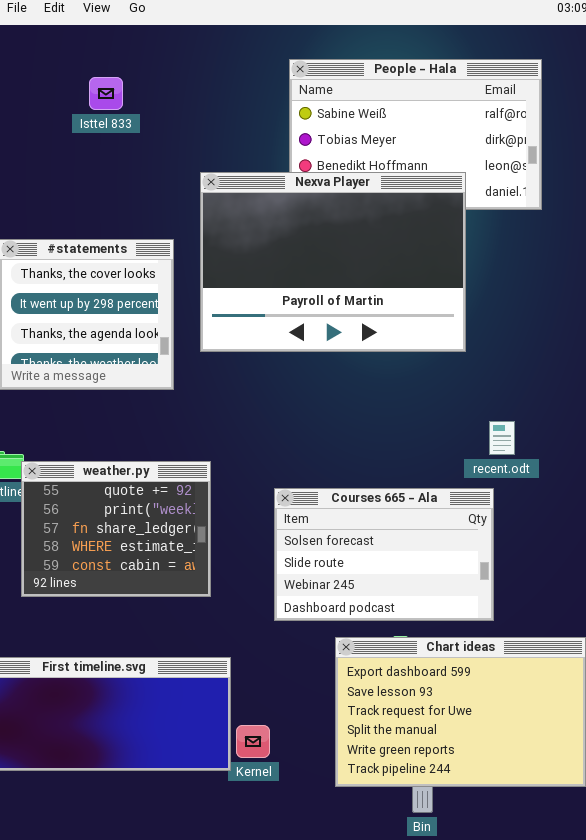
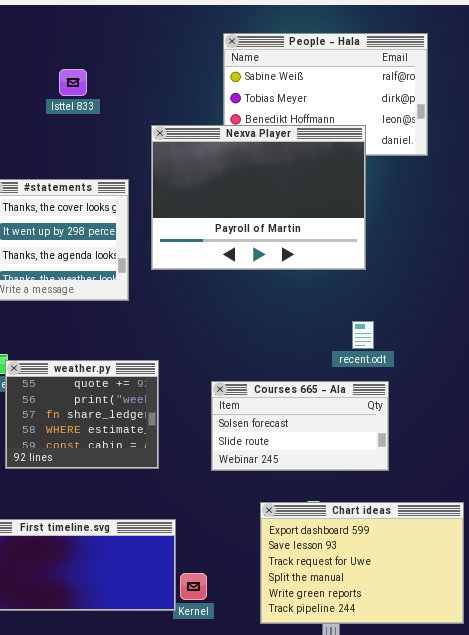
Isttel 833: [89,77,123,110] -> [59,69,87,96], moved
recent.odt: [489,421,515,455] -> [352,321,374,349], moved
Courses 665 - Ala: [274,488,494,621] -> [211,381,389,471], resized

